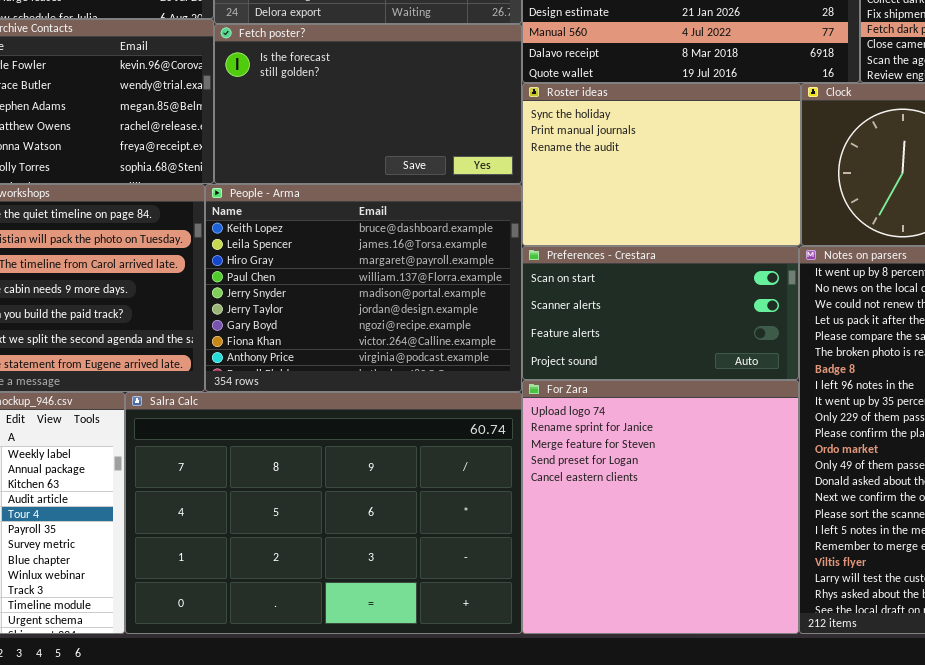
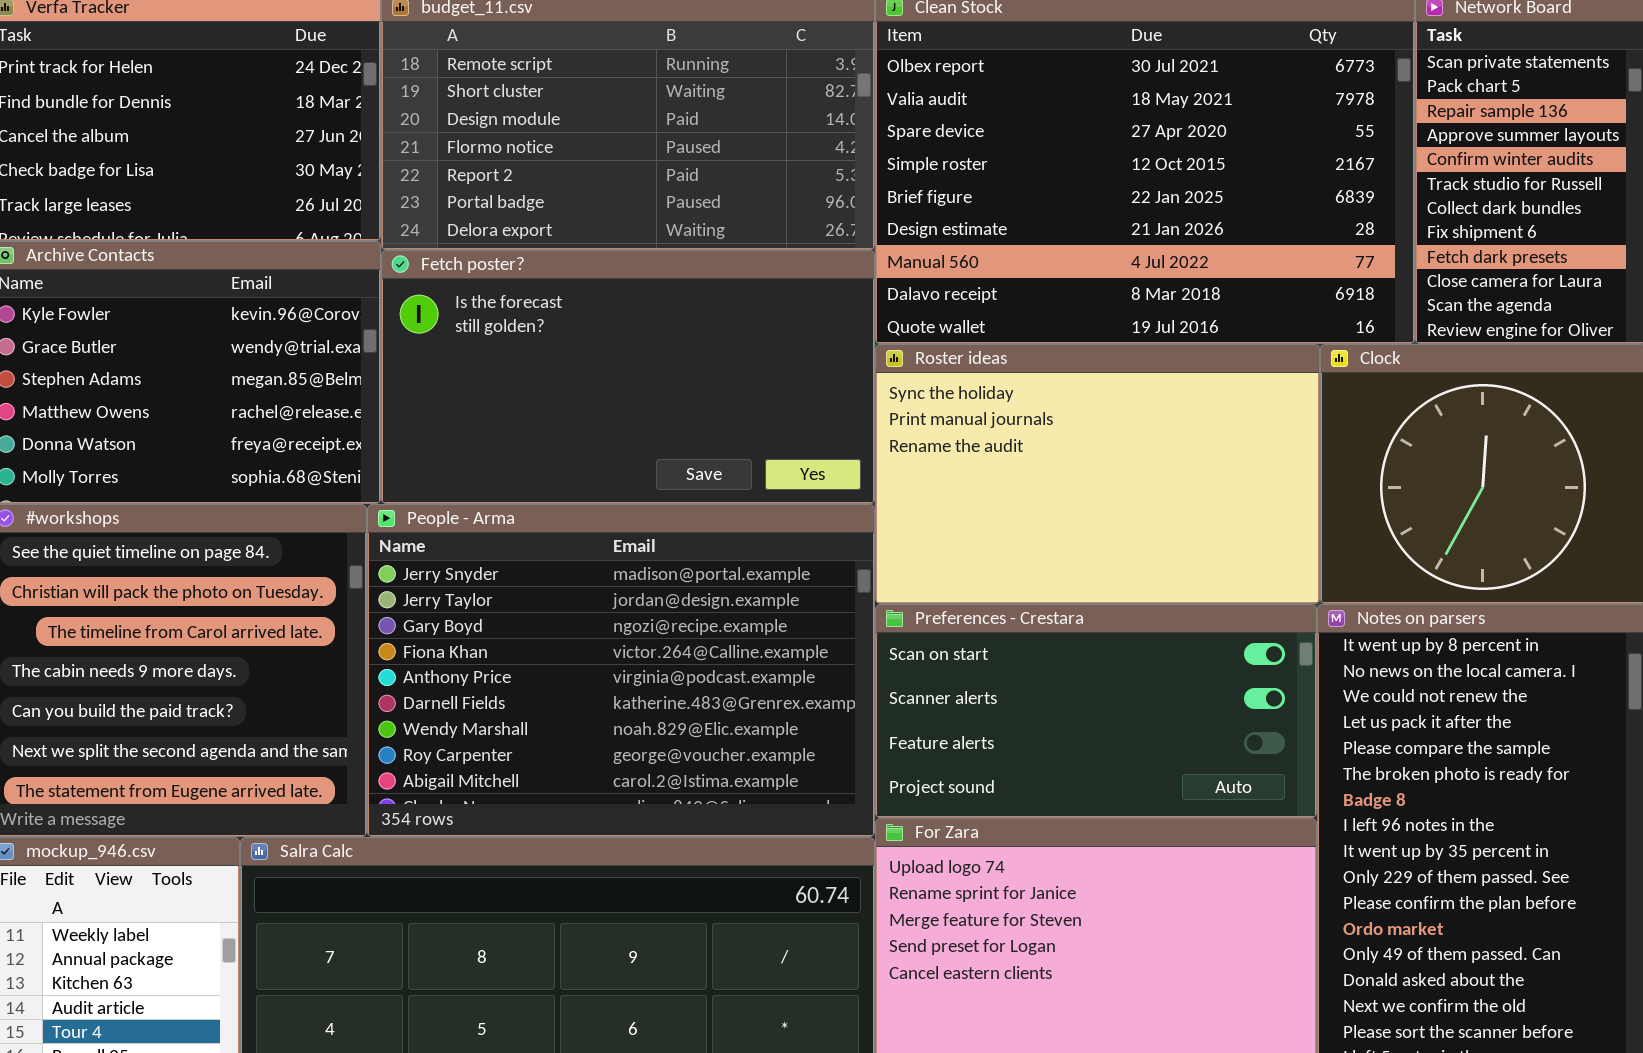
People - Arma: [205,184,522,392] -> [367,504,875,837], scrolled down 4 rows

